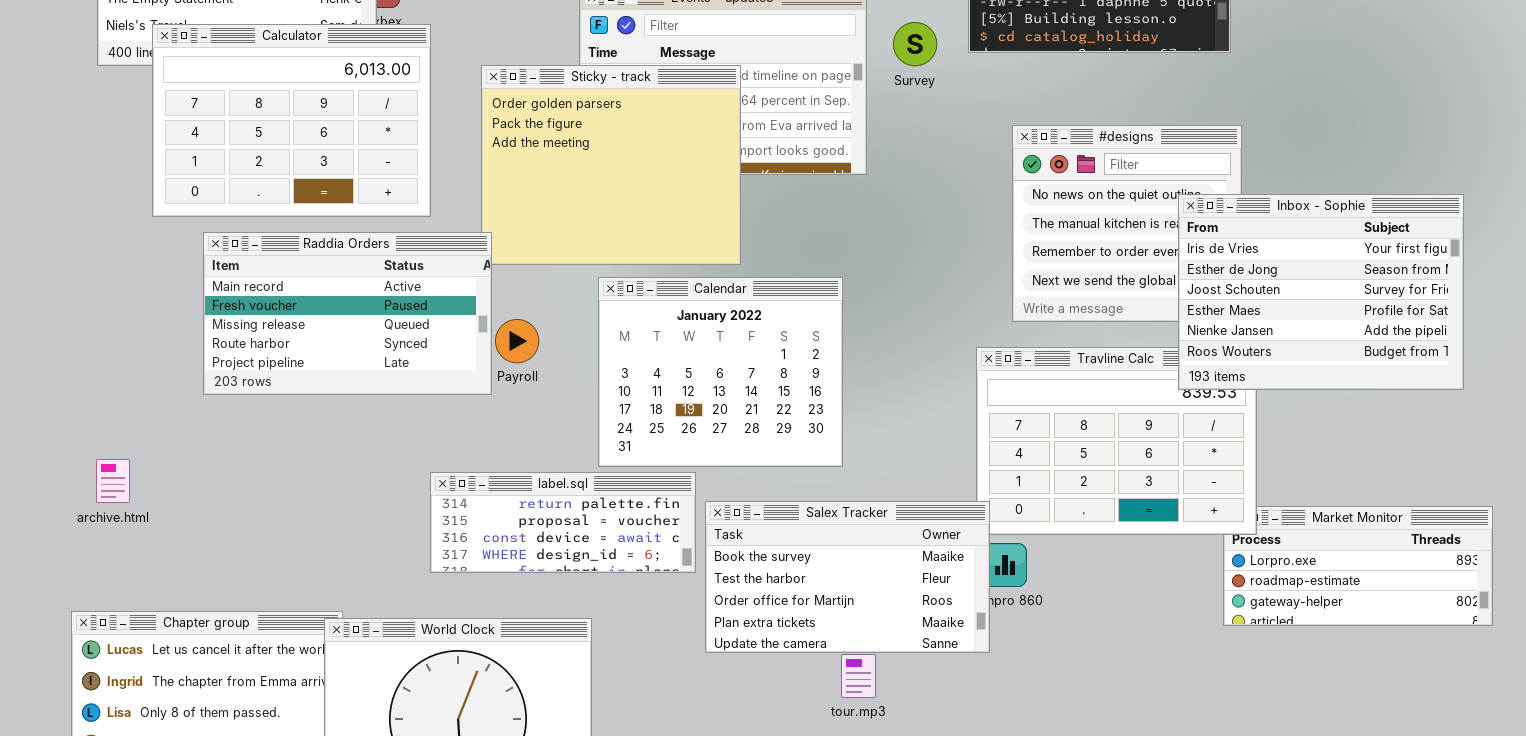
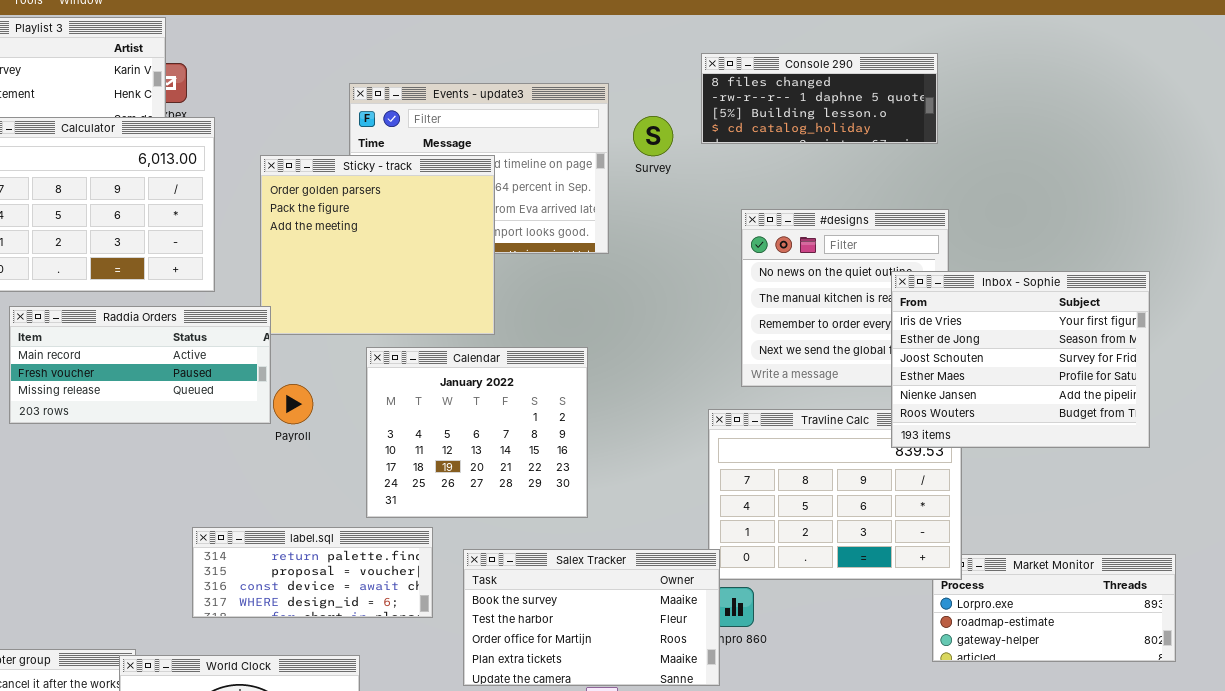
Raddia Orders: [203,232,492,395] -> [9,306,271,424], resized
label.sql: [430,472,696,573] -> [192,527,433,618], moved

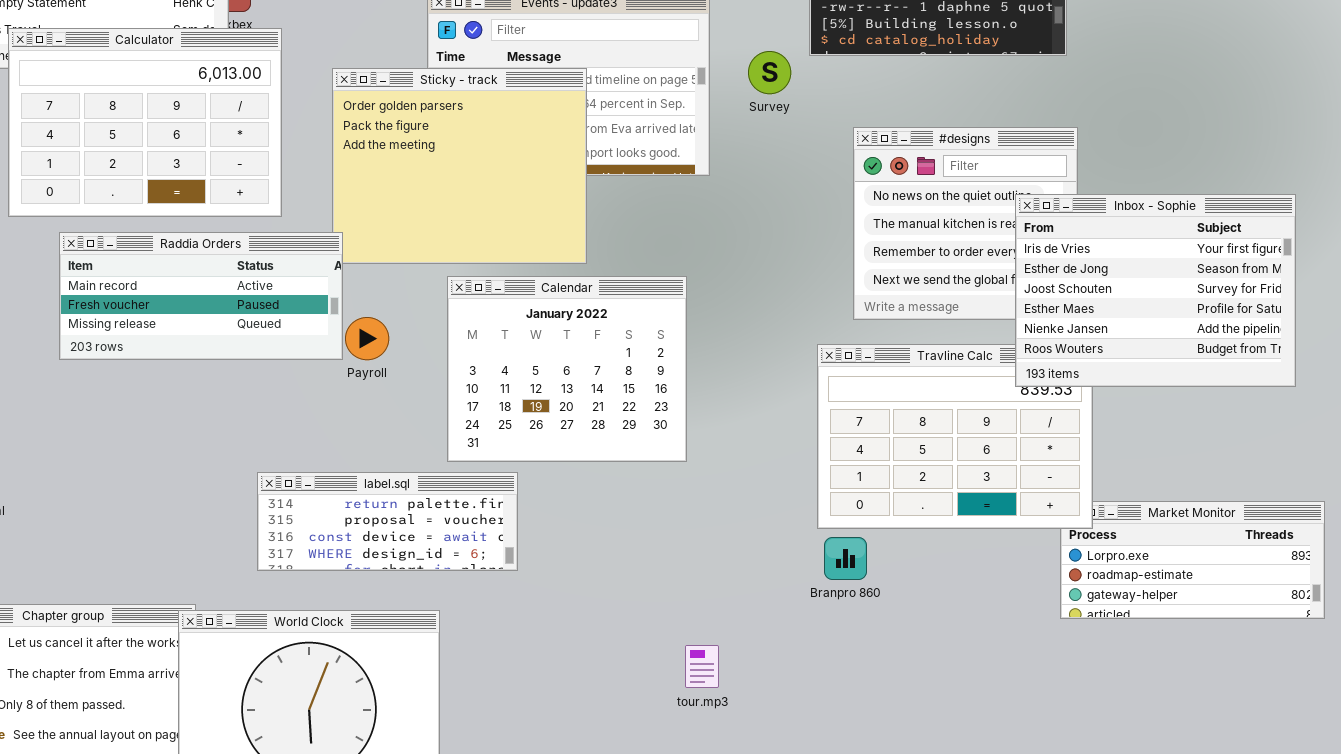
Survey: [633,116,673,156] -> [748,51,791,94], moved
Salex Tracker: [463,549,720,686] -> none, closed

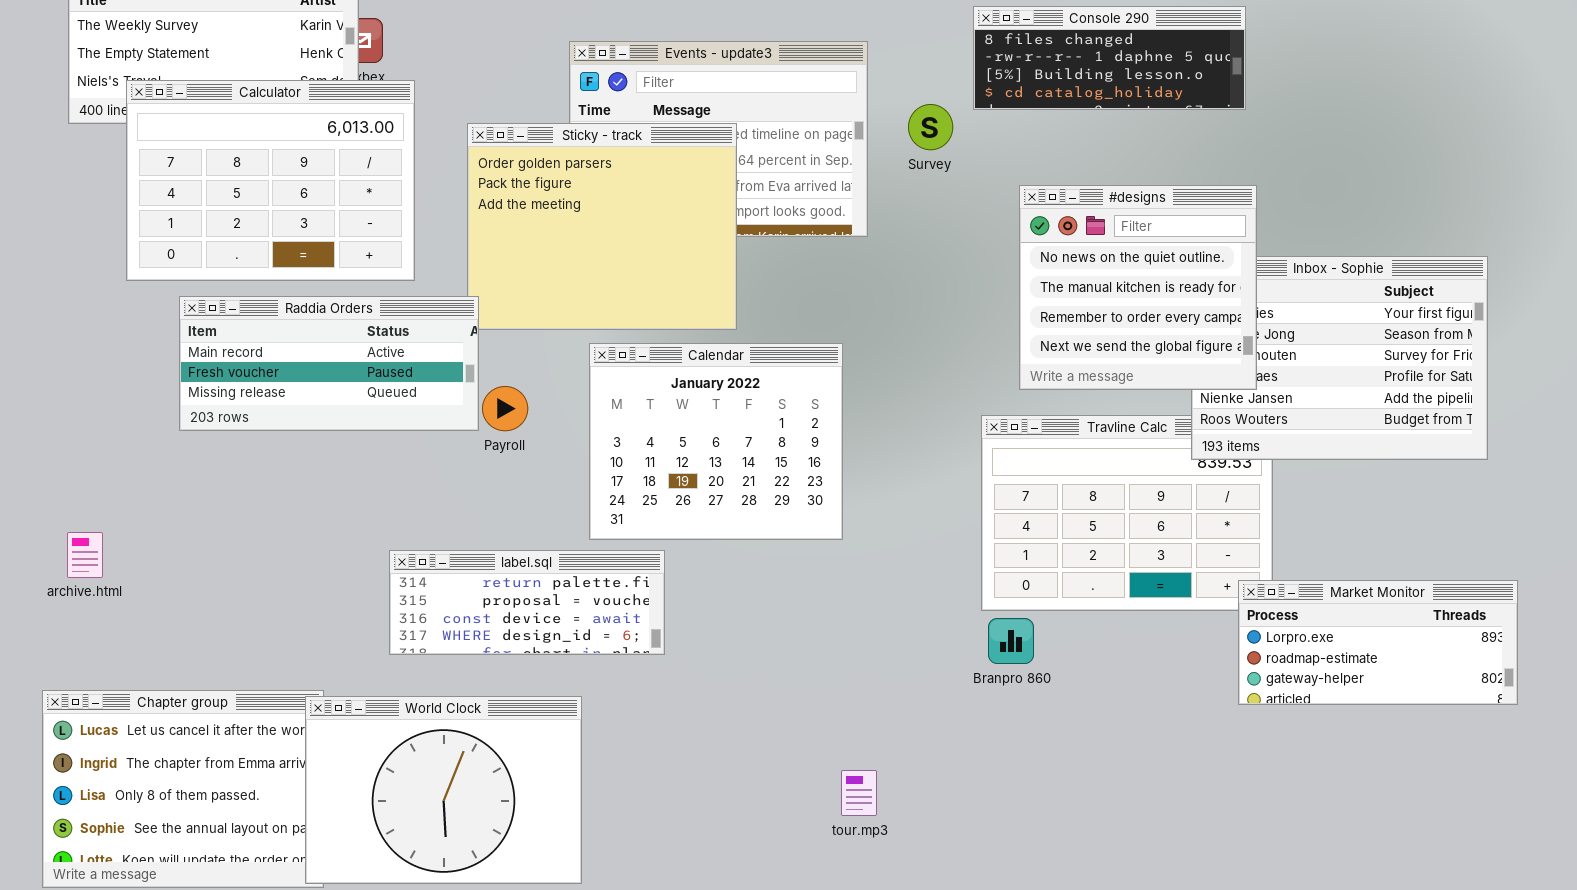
#designs: [853,127,1078,320] -> [1019,185,1257,390], raised
Market Monitor: [1060,501,1325,619] -> [1238,580,1518,705], raised
tour.mp3: [685,645,719,688] -> [841,770,877,816], moved

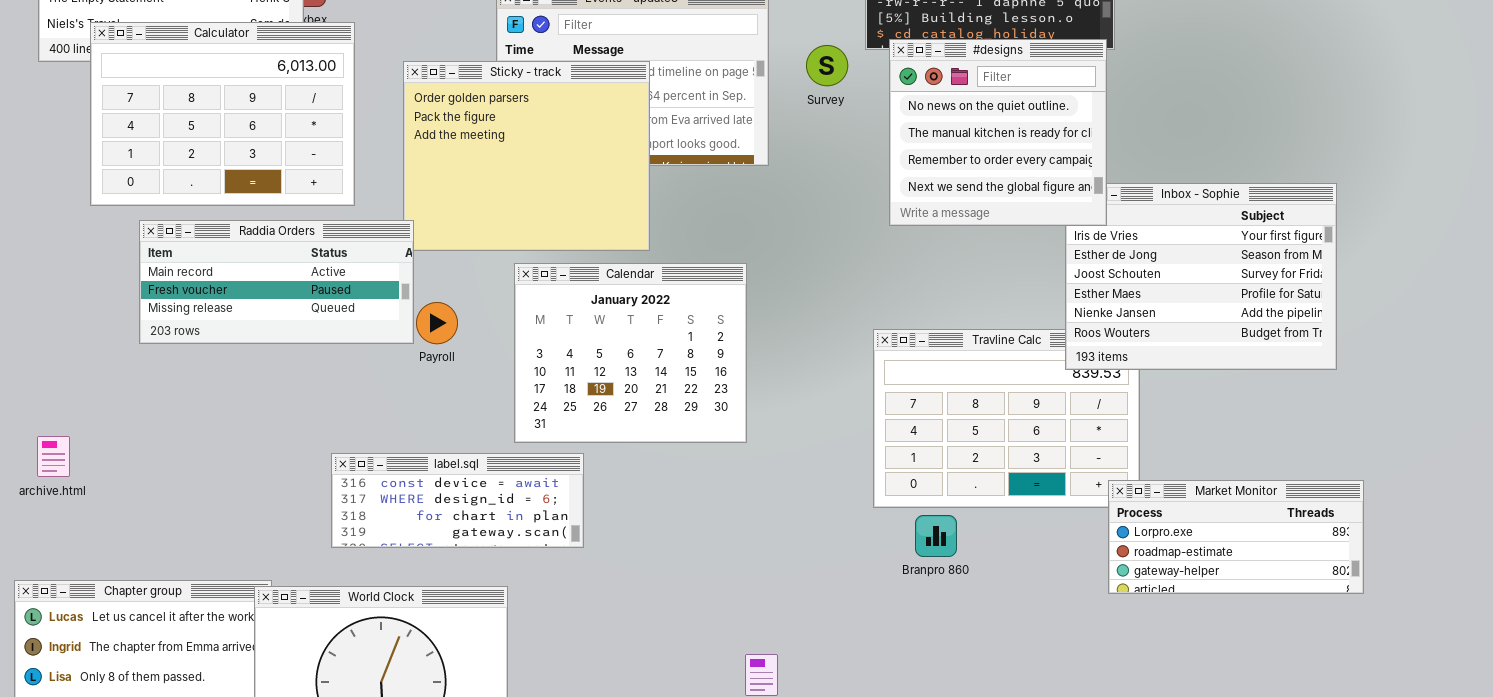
#designs: [1019,185,1257,390] -> [889,39,1107,226], moved
label.sql: [389,550,665,655] -> [331,453,584,548], scrolled down 2 rows
Branpro 860: [988,618,1034,664] -> [915,515,957,557], moved

